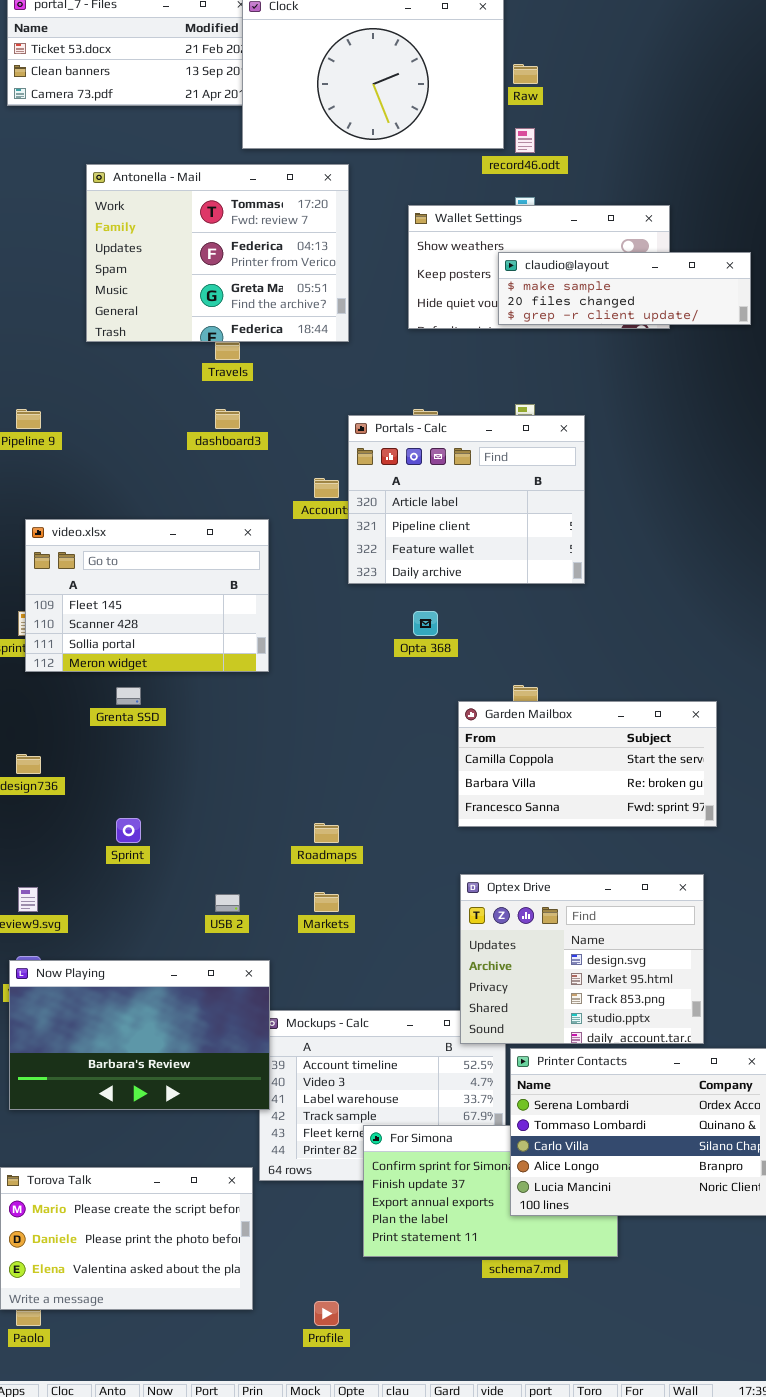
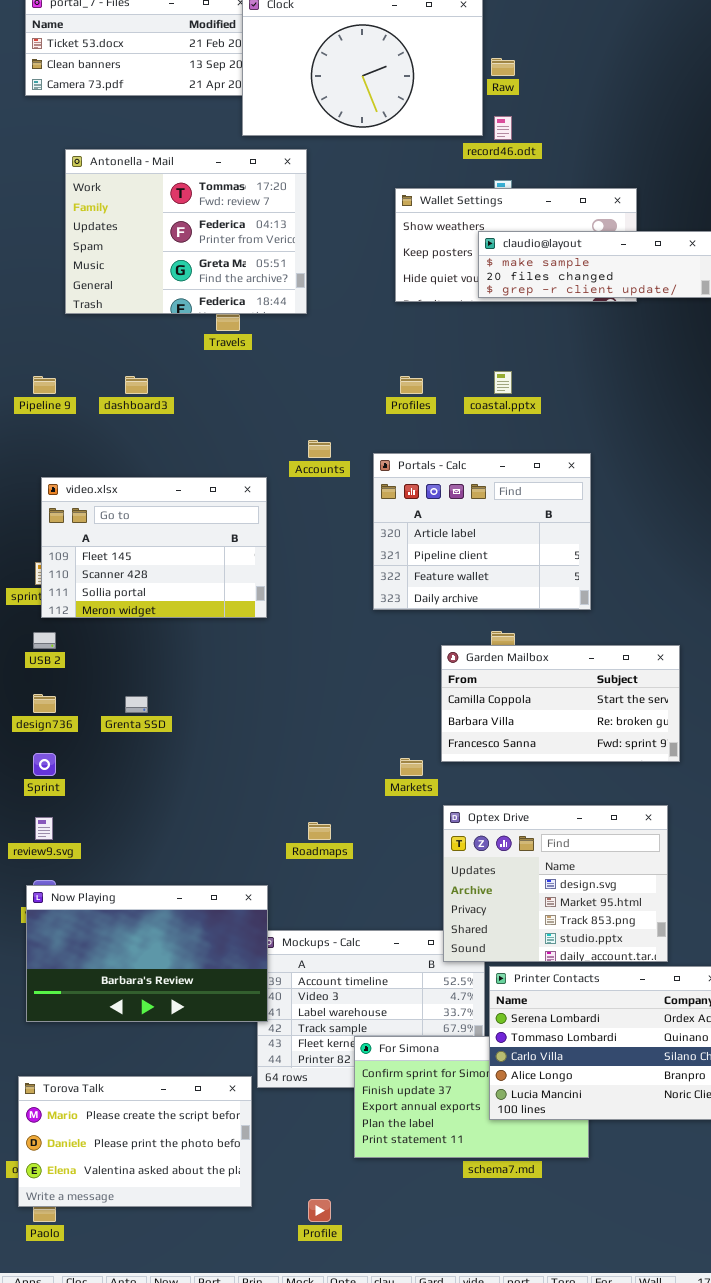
Antonella - Mail: [86,164,349,342] -> [65,149,307,314], moved
dashboard3: [215,409,240,429] -> [125,376,148,394], moved
Portals - Calc: [348,415,585,584] -> [373,453,591,610], moved
Grenta SSD: [116,687,141,705] -> [125,696,148,713], moved
Sprint: [116,818,141,843] -> [33,753,56,776], moved
Roadmaps: [314,823,339,843] -> [308,822,331,840], moved
Markets: [314,892,339,912] -> [400,758,423,776], moved
USB 2: [215,894,240,912] -> [33,632,56,649], moved

